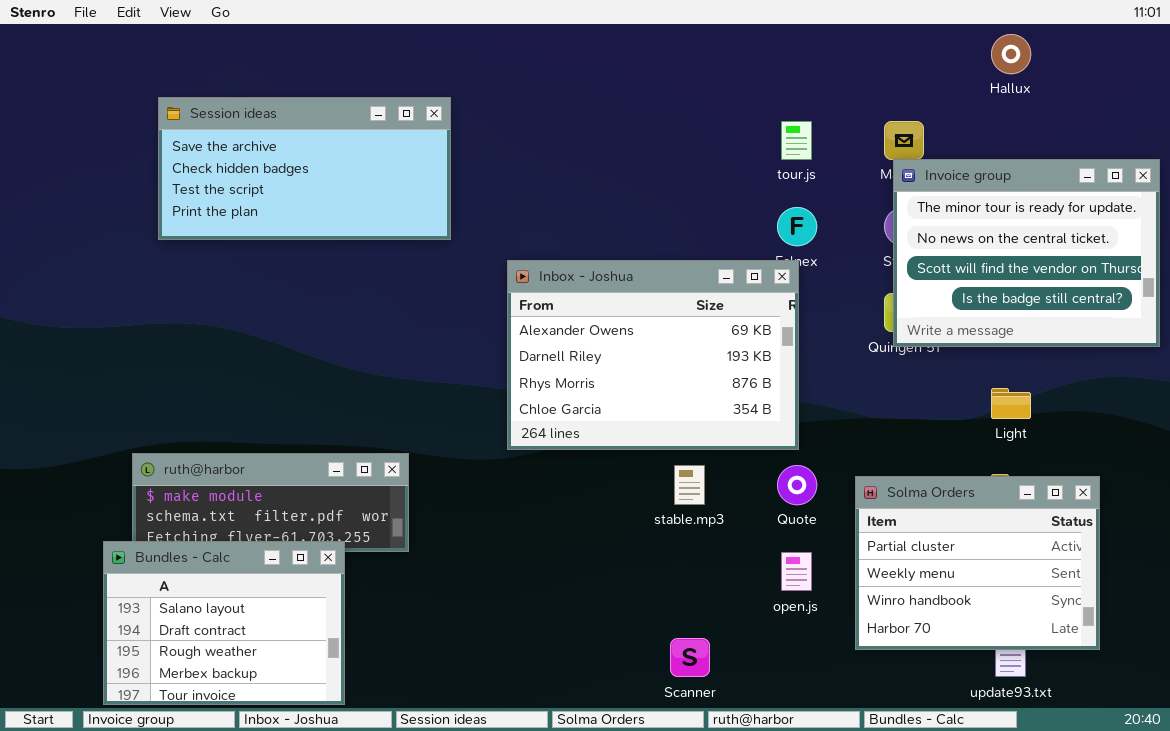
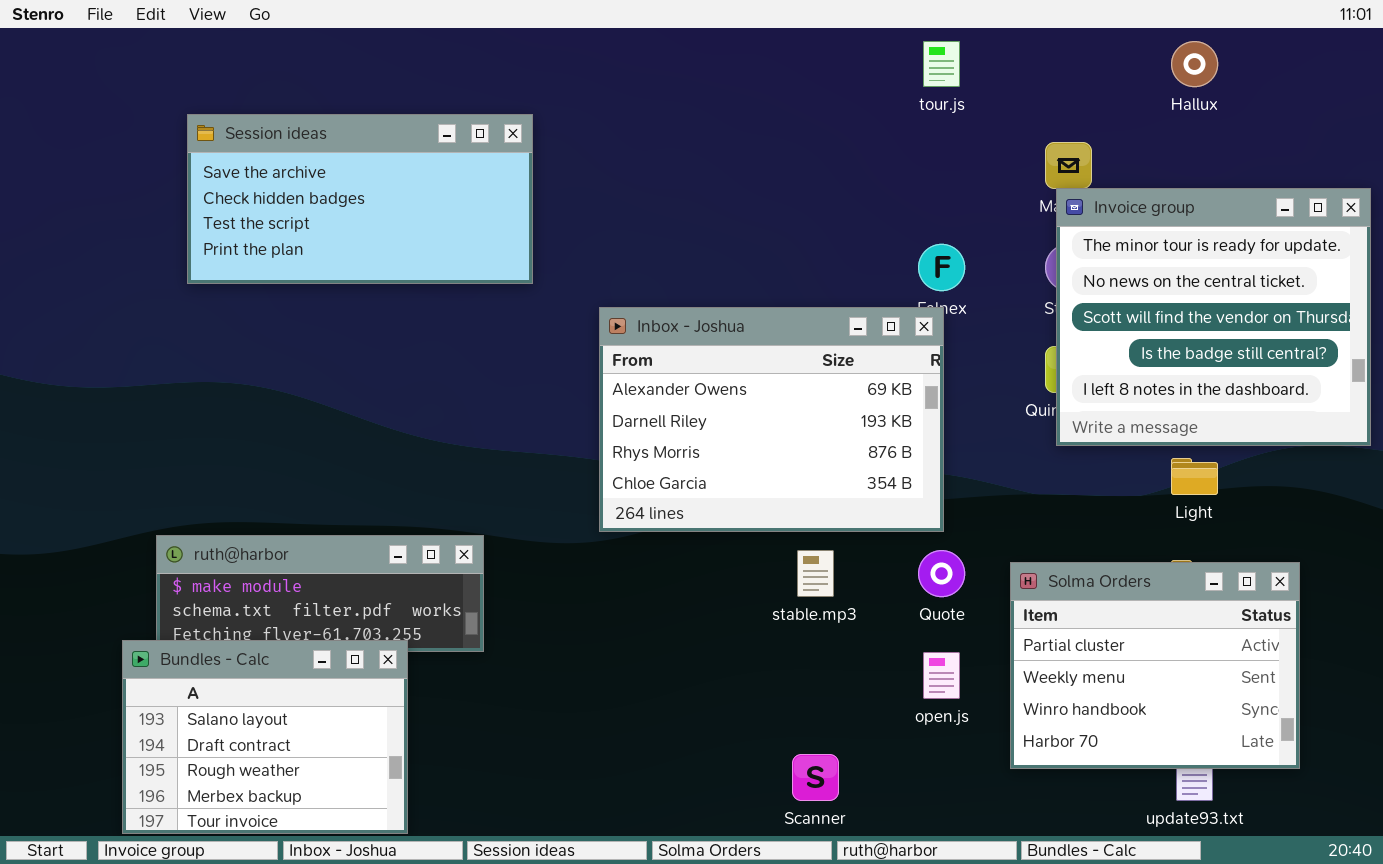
tour.js: [781,121,812,160] -> [923,41,960,87], moved
Invoice group: [893,159,1160,347] -> [1056,188,1371,446], resized

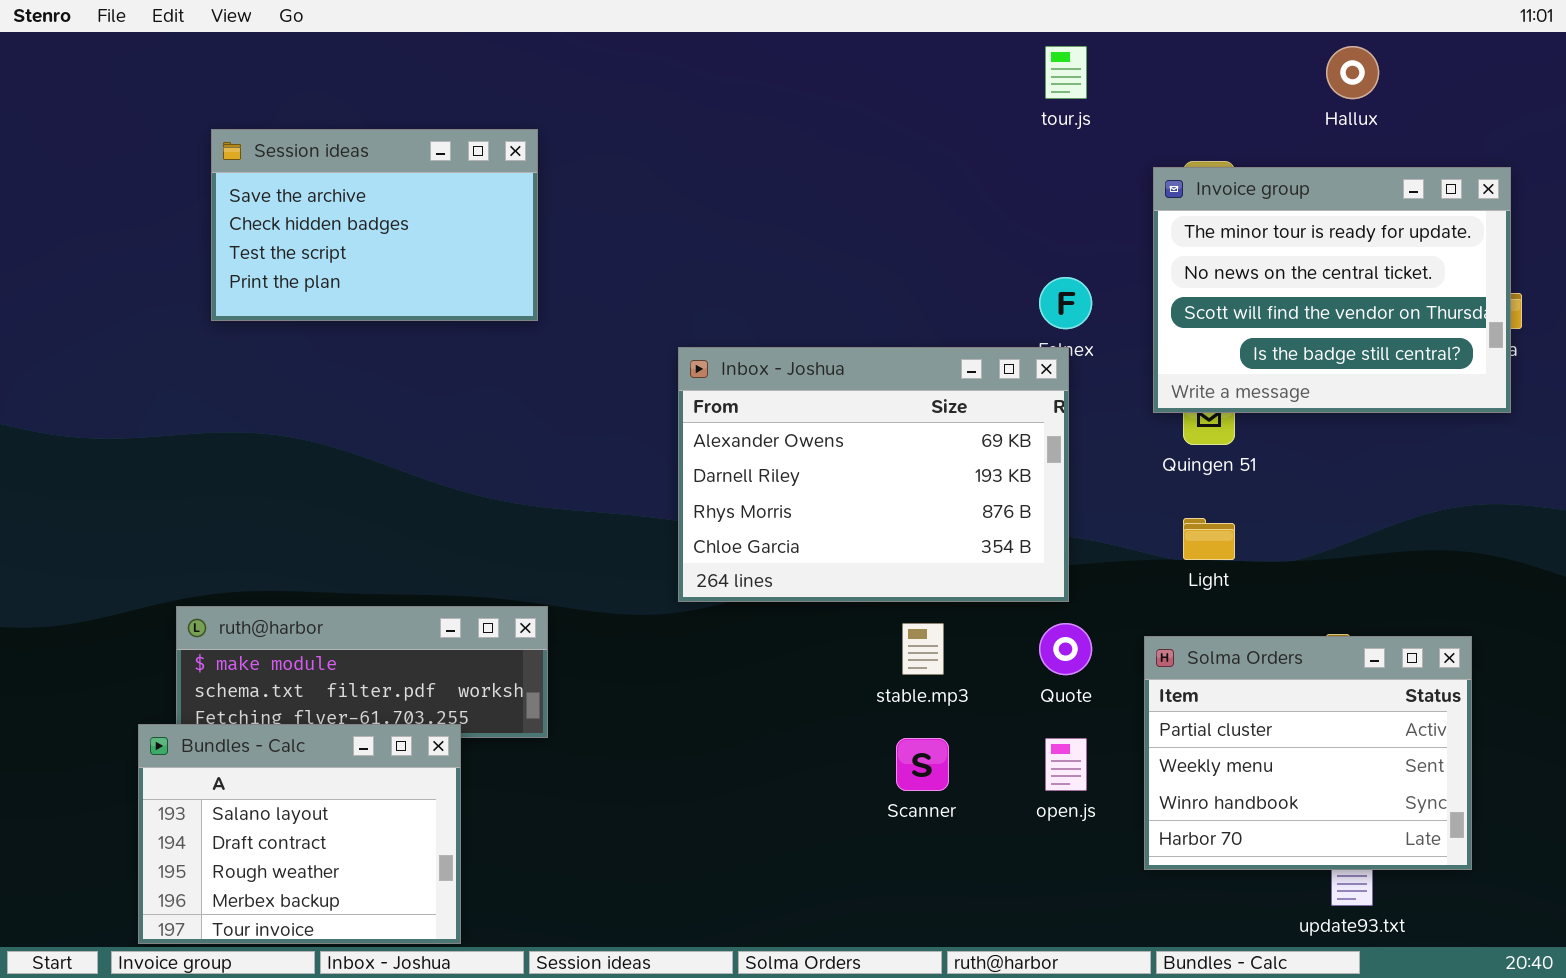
Session ideas: [187,114,533,284] -> [211,129,538,321], resized
Invoice group: [1056,188,1371,446] -> [1153,167,1511,413], moved, resized
Light: [1171,458,1218,495] -> [1183,518,1235,560], moved
Scanner: [792,754,839,801] -> [896,738,949,791], moved

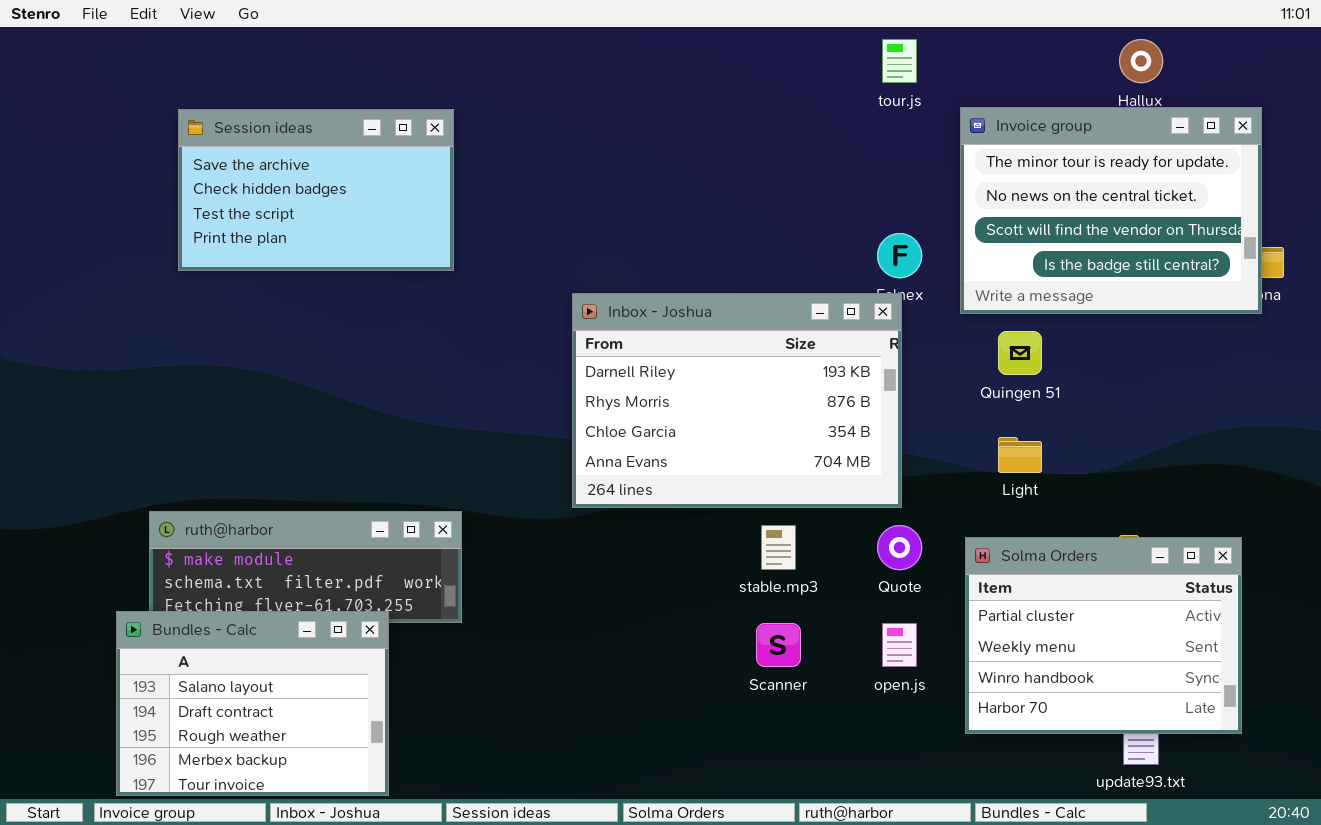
Invoice group: [1153,167,1511,413] -> [960,107,1262,314], moved
Inbox - Joshua: [678,347,1069,602] -> [572,293,902,508], scrolled down 1 row

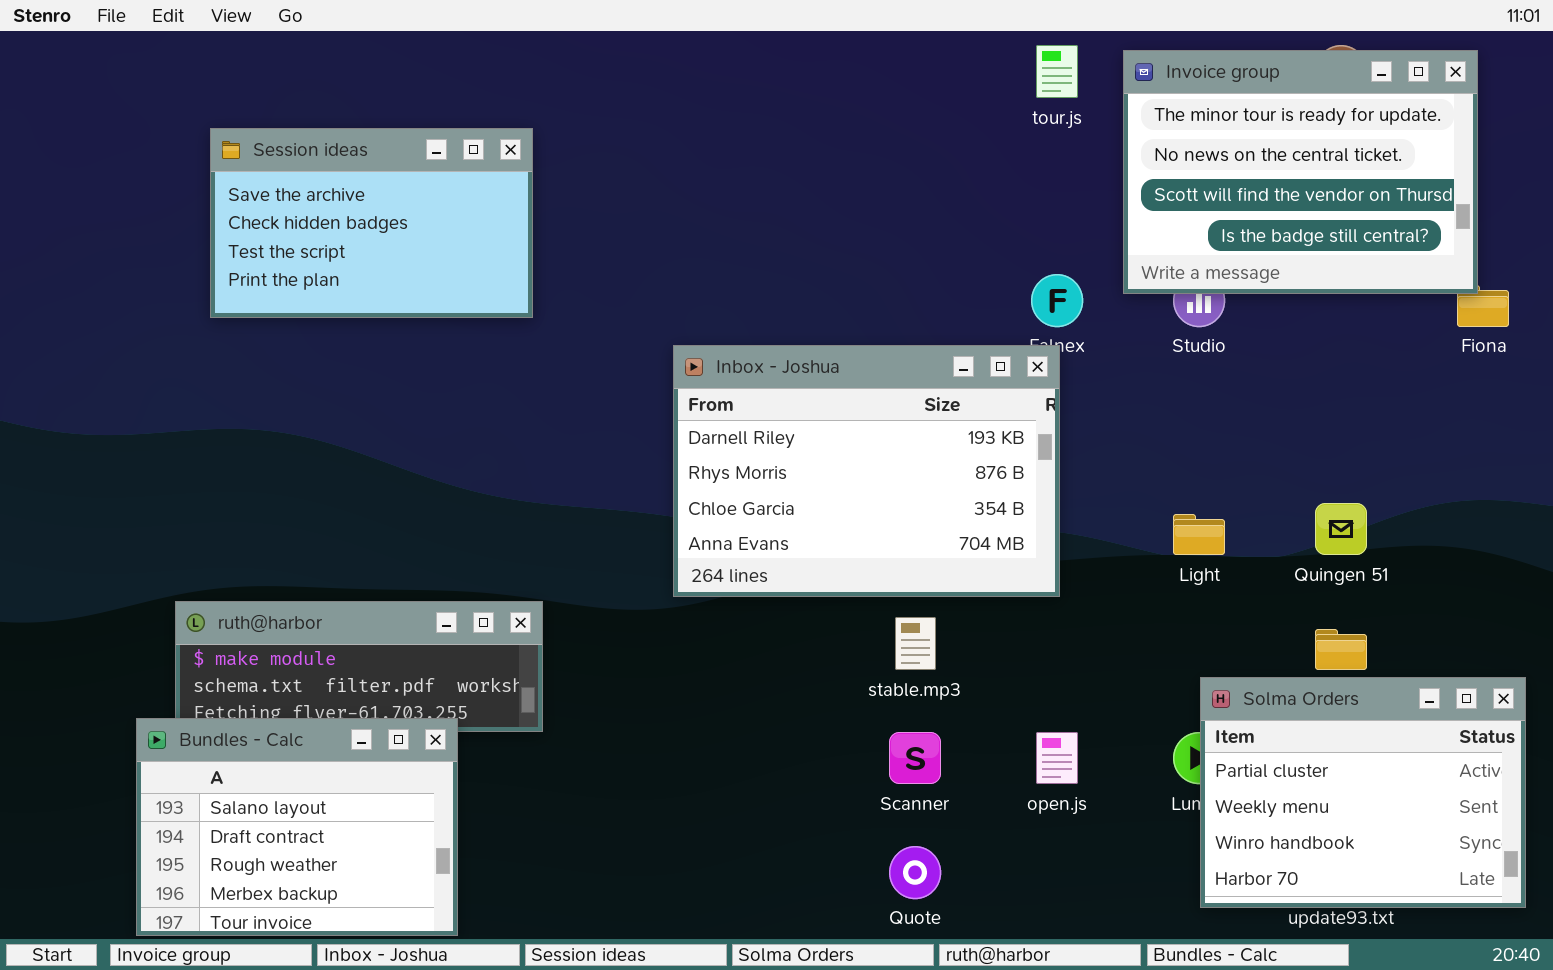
Invoice group: [960,107,1262,314] -> [1123,50,1478,294], moved
Quingen 51: [998,331,1042,375] -> [1315,503,1367,555], moved
Quote: [877,525,922,570] -> [889,846,941,899], moved
Solma Orders: [965,537,1242,734] -> [1200,677,1526,908], moved

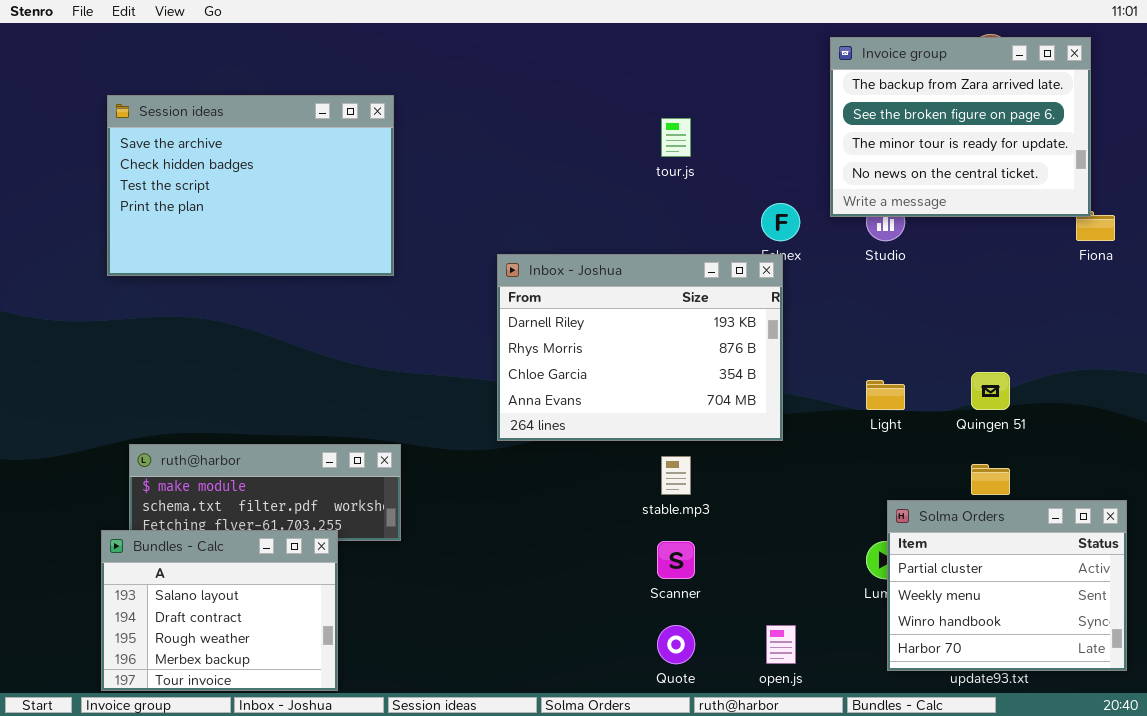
tour.js: [1036,45,1078,98] -> [661,118,691,157], moved
Invoice group: [1123,50,1478,294] -> [830,37,1091,217], scrolled up 2 rows
Session ideas: [210,128,533,318] -> [107,95,394,276], resized
open.js: [1036,732,1078,784] -> [766,625,796,664], moved

